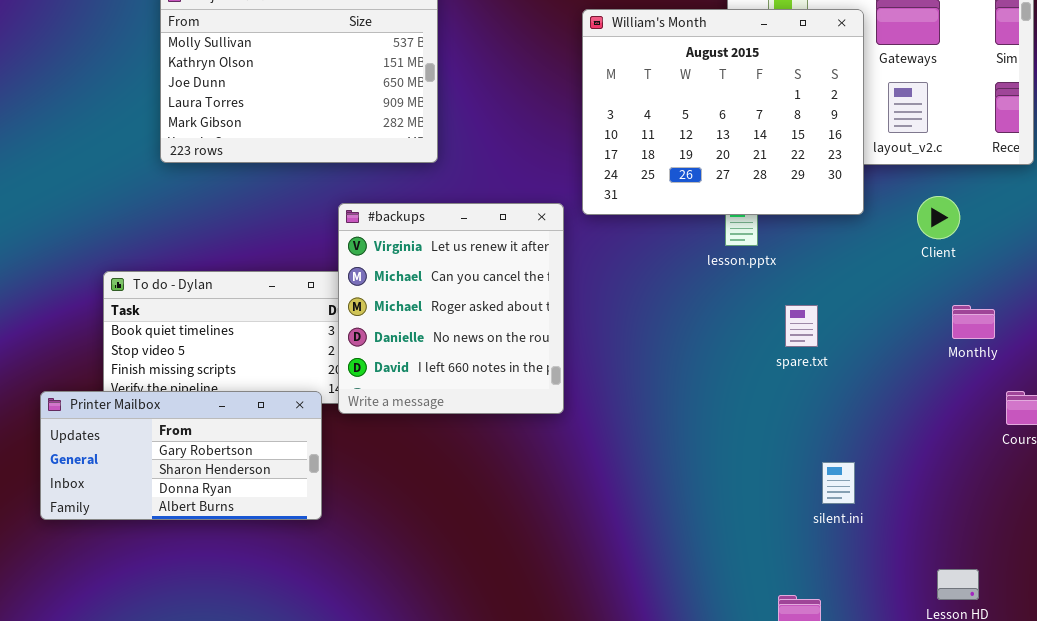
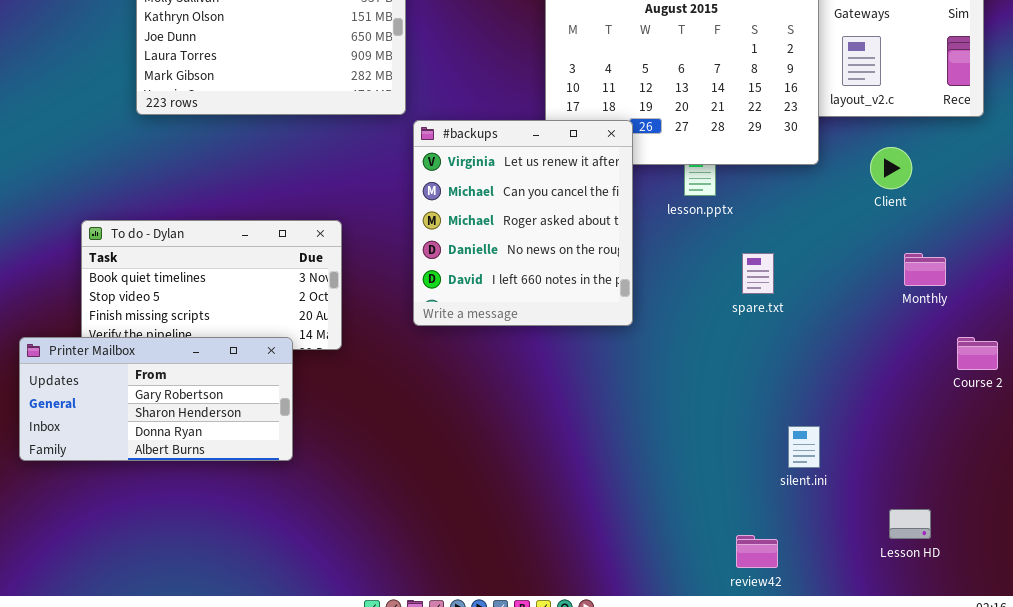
#backups: [338,203,564,414] -> [413,120,633,326], moved
silent.ini: [822,462,855,504] -> [788,426,820,468], moved

